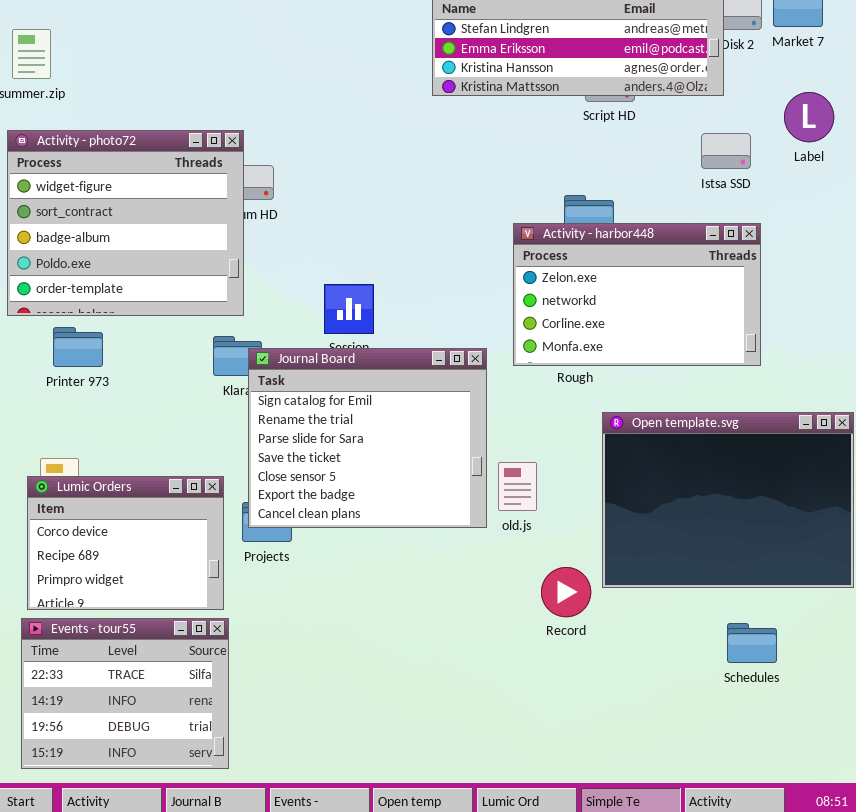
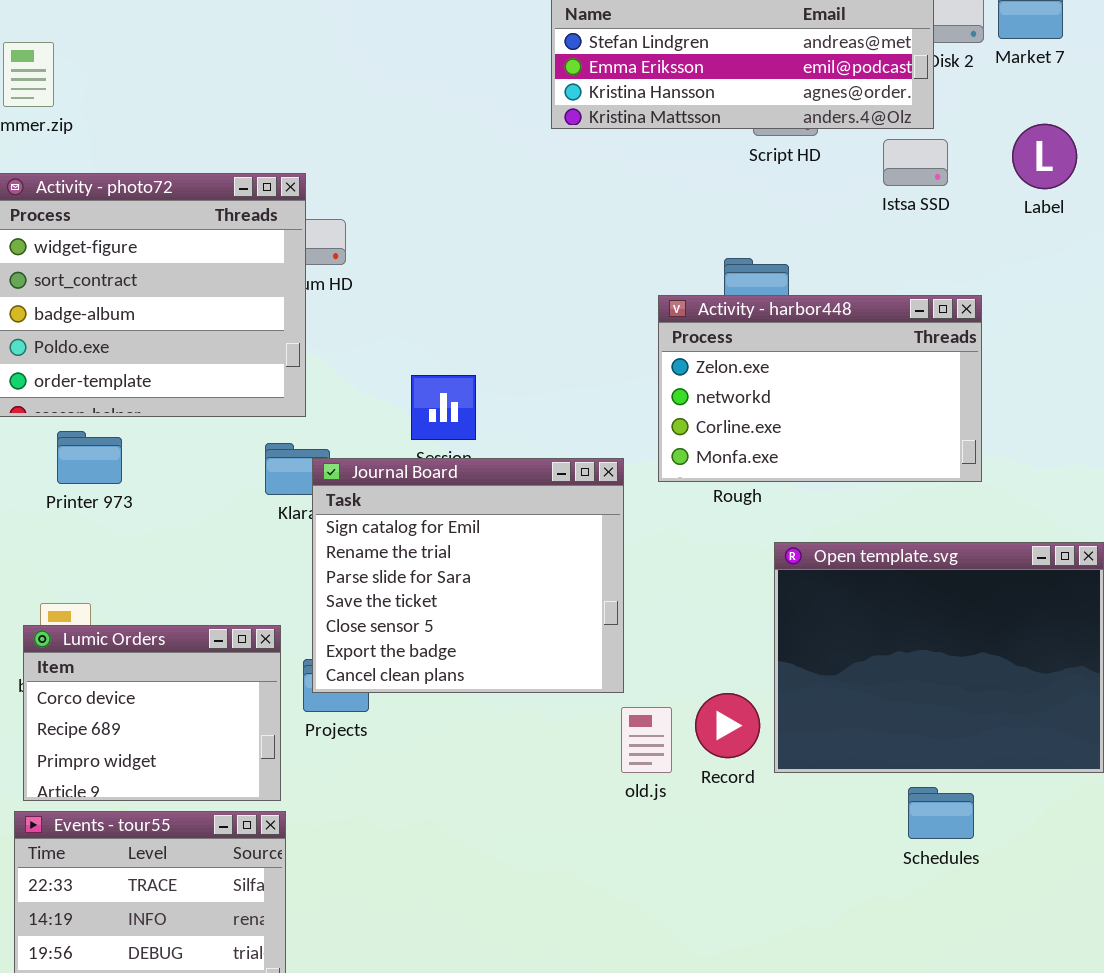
Istsa SSD: [701,133,751,169] -> [883,139,948,186], moved
old.js: [498,462,537,511] -> [621,707,672,773], moved
Record: [541,567,591,617] -> [695,693,760,758], moved
Schedules: [727,623,777,663] -> [908,787,974,839], moved

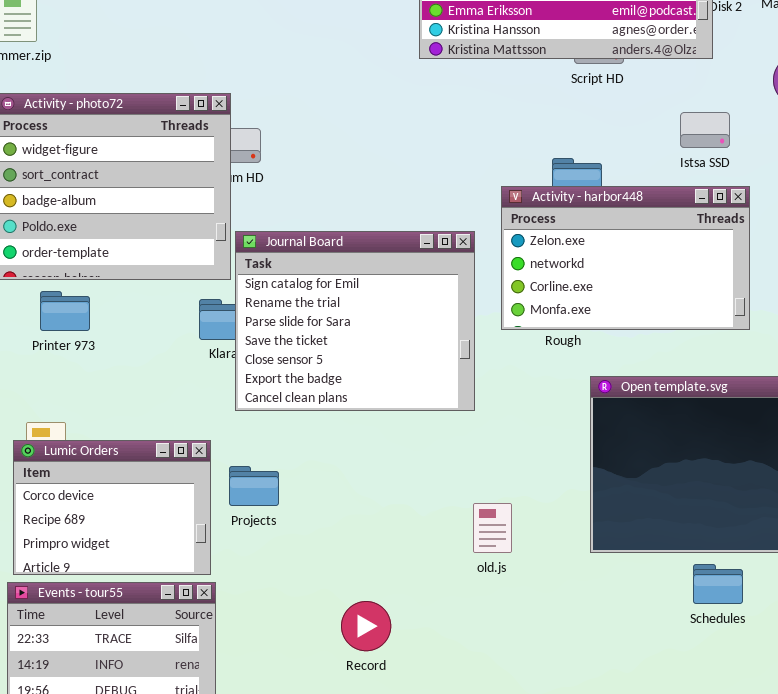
Istsa SSD: [883,139,948,186] -> [680,112,730,148], moved
Journal Board: [312,458,624,693] -> [235,231,475,411], moved
Record: [695,693,760,758] -> [341,601,391,651], moved

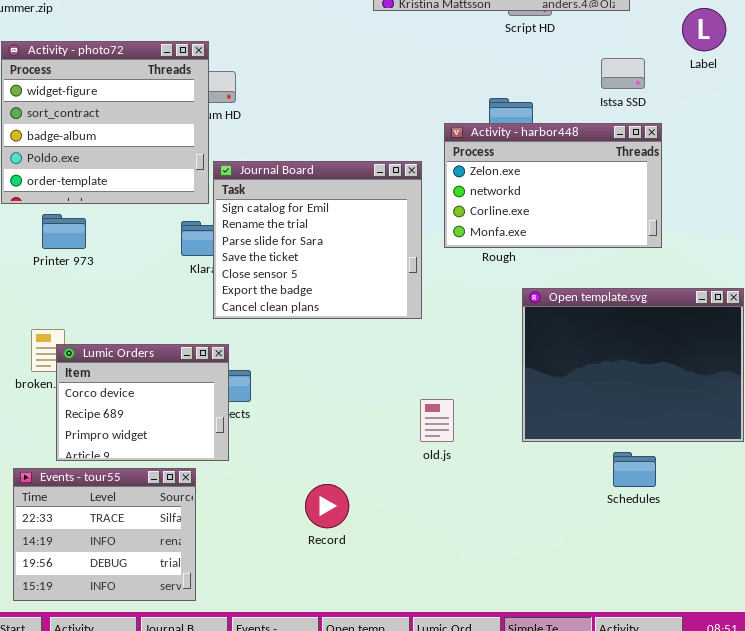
Lumic Orders: [13,440,211,575] -> [56,344,229,461], moved

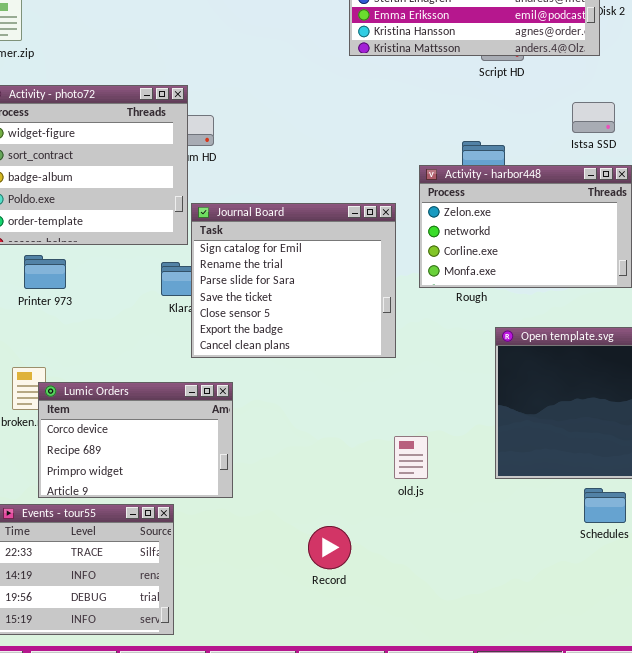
Lumic Orders: [56,344,229,461] -> [38,382,233,498], resized
Record: [305,484,349,528] -> [308,526,351,569], moved

